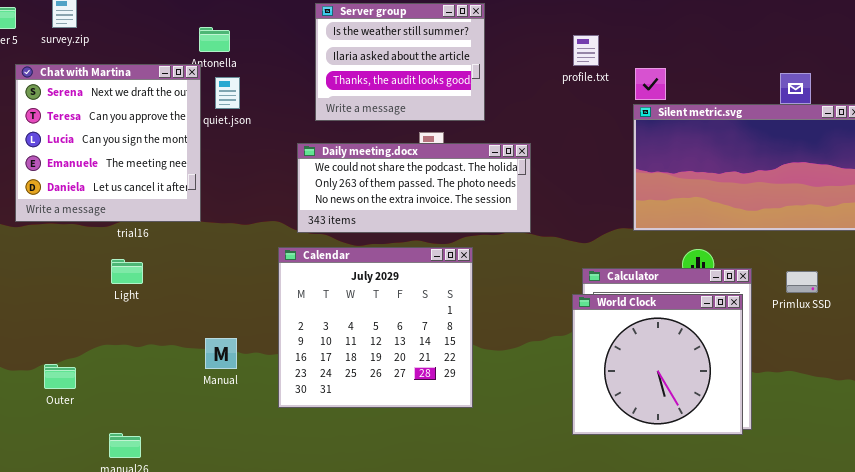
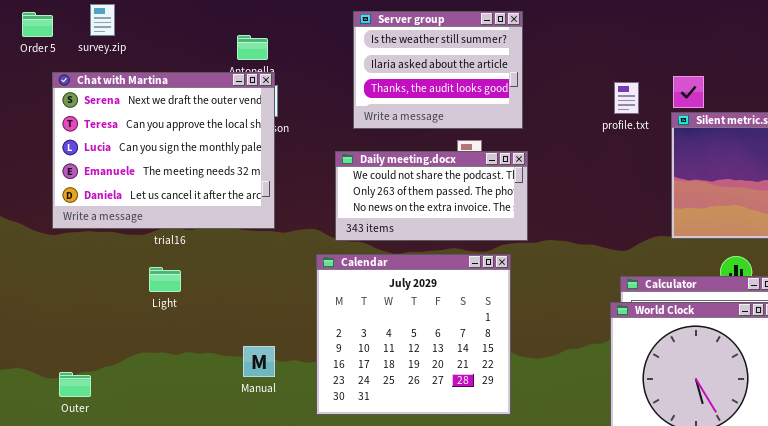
profile.txt: [573,35,599,66] -> [614,82,639,114], moved
Chat with Martina: [15,64,201,222] -> [52,72,275,229], resized
Daily meeting.docx: [297,143,531,233] -> [335,151,528,241], resized
Outer: [44,364,76,389] -> [59,372,91,397], moved

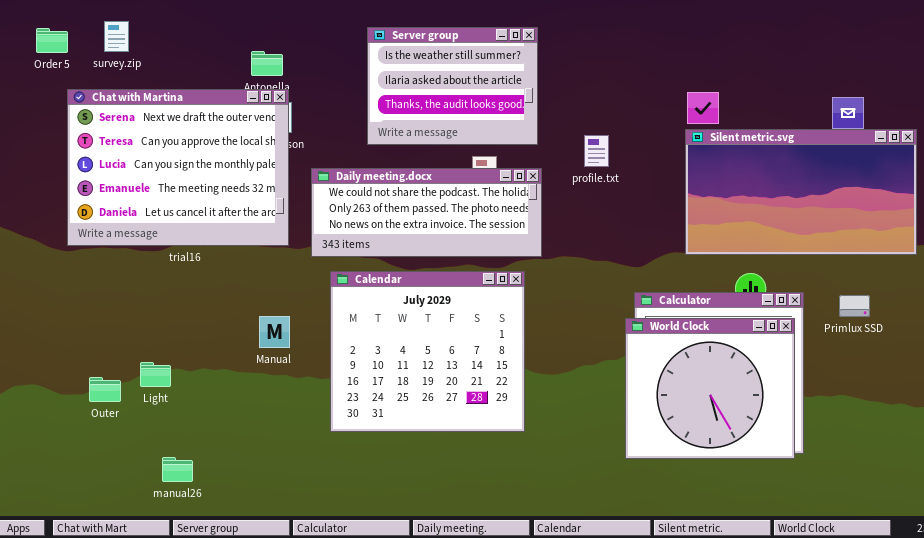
profile.txt: [614,82,639,114] -> [584,135,609,167], moved
Daily meeting.docx: [335,151,528,241] -> [311,168,542,257], resized
Light: [149,267,181,292] -> [140,362,171,387], moved
Manual: [243,346,275,377] -> [259,316,290,348], moved
Outer: [59,372,91,397] -> [89,377,121,402], moved

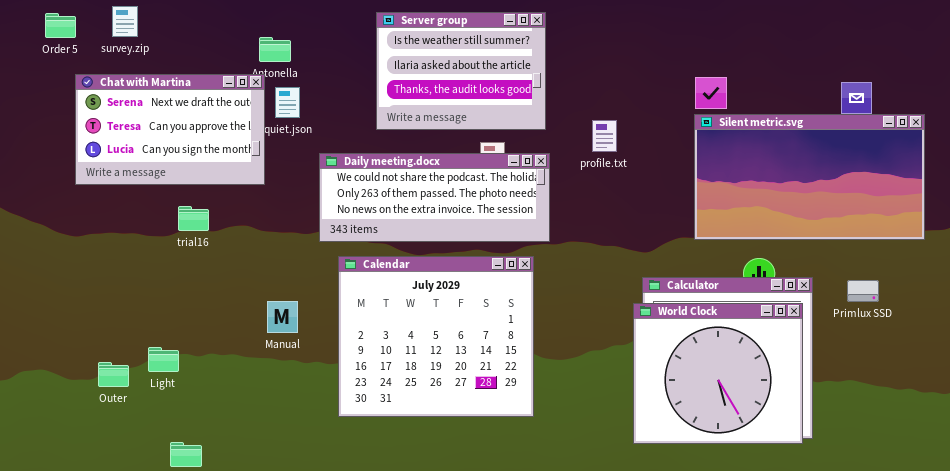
Chat with Martina: [67,89,289,246] -> [75,74,265,185], resized

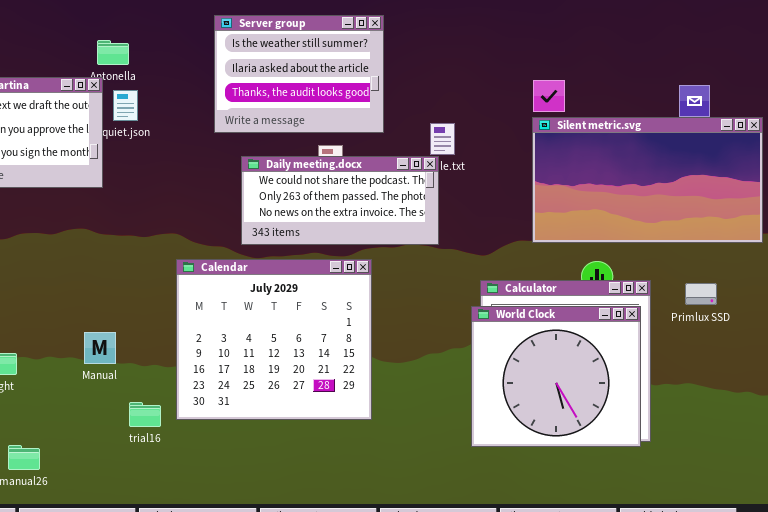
Daily meeting.docx: [319,153,550,242] -> [241,156,439,245], moved, resized
trial16: [178,206,209,231] -> [129,402,161,427], moved
Manual: [267,301,298,333] -> [84,332,116,364], moved

